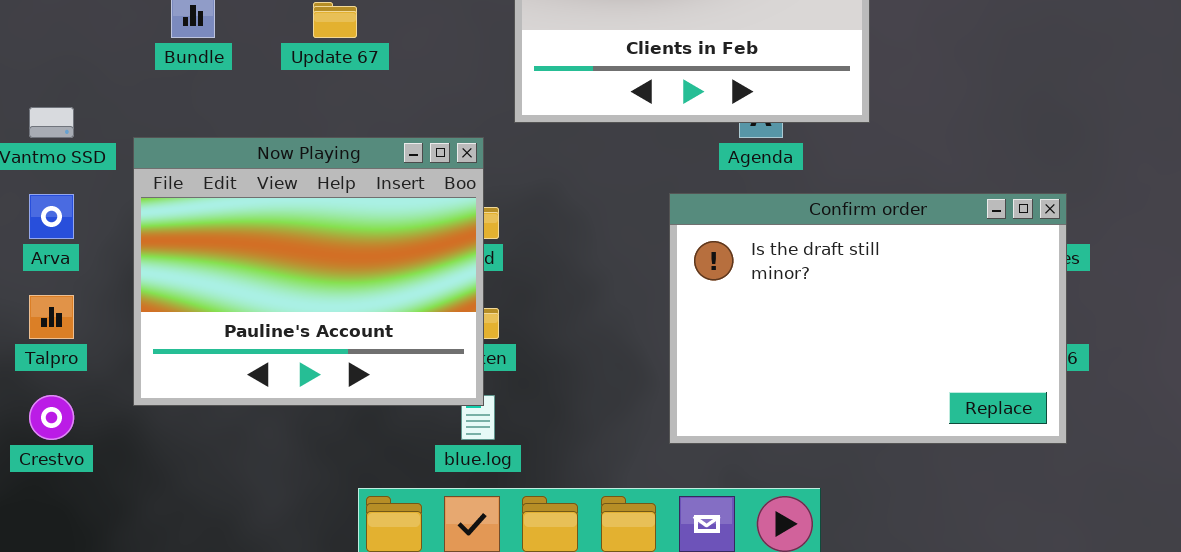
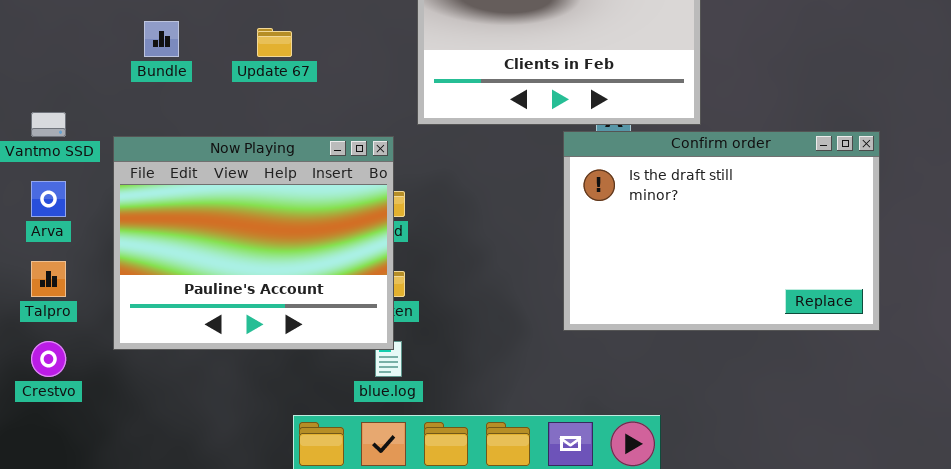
Confirm order: [669,193,1067,444] -> [563,131,880,331], moved

